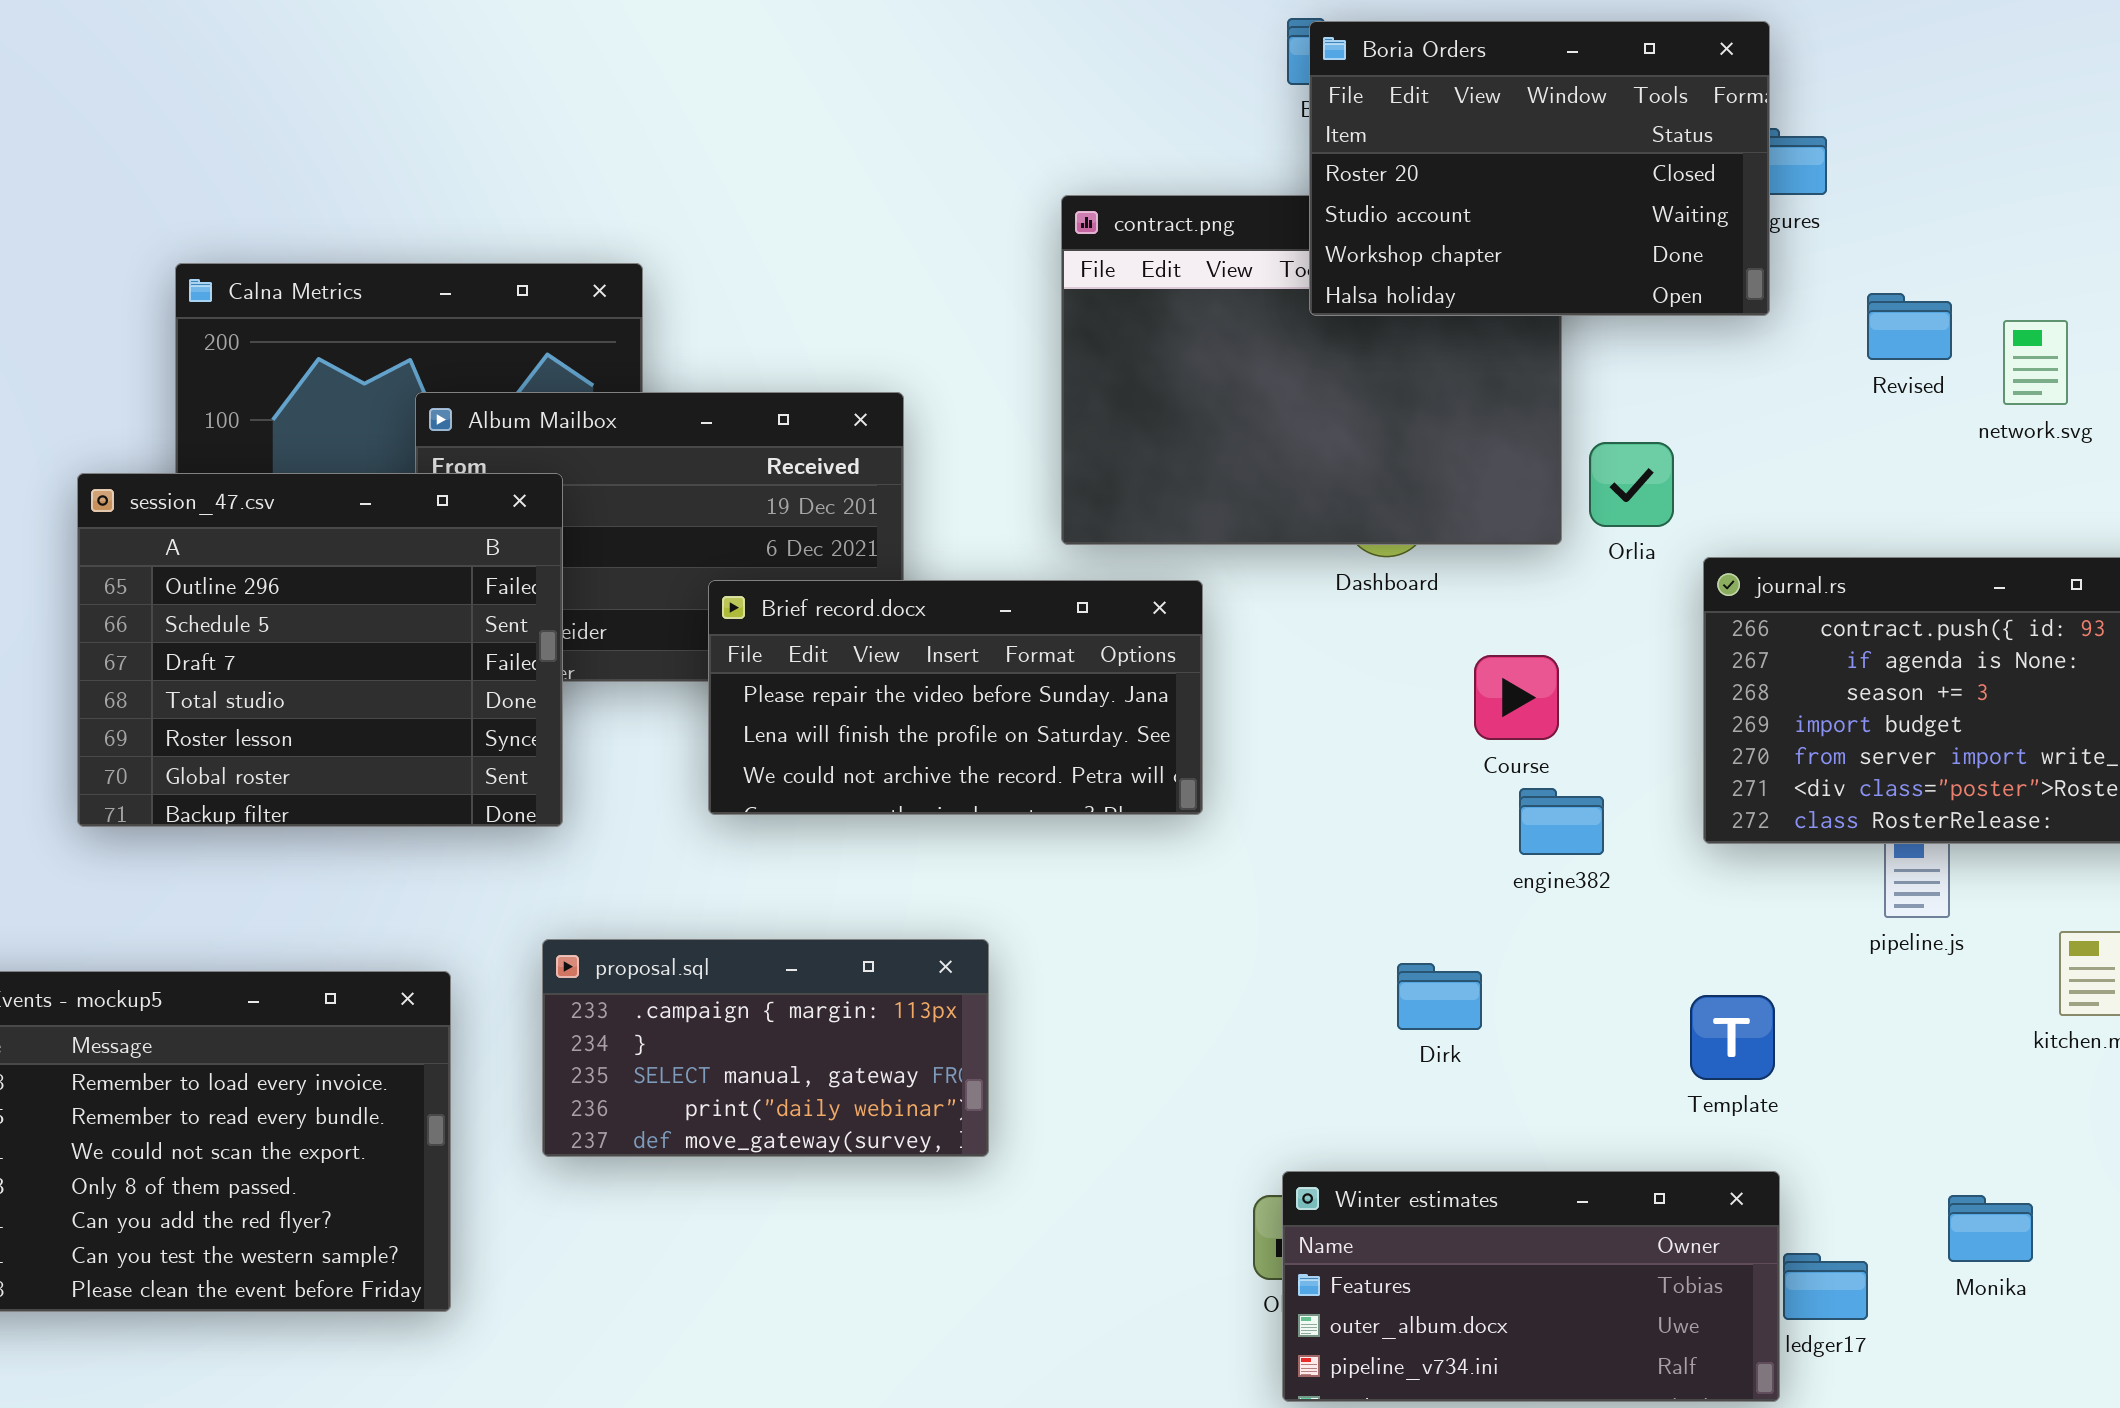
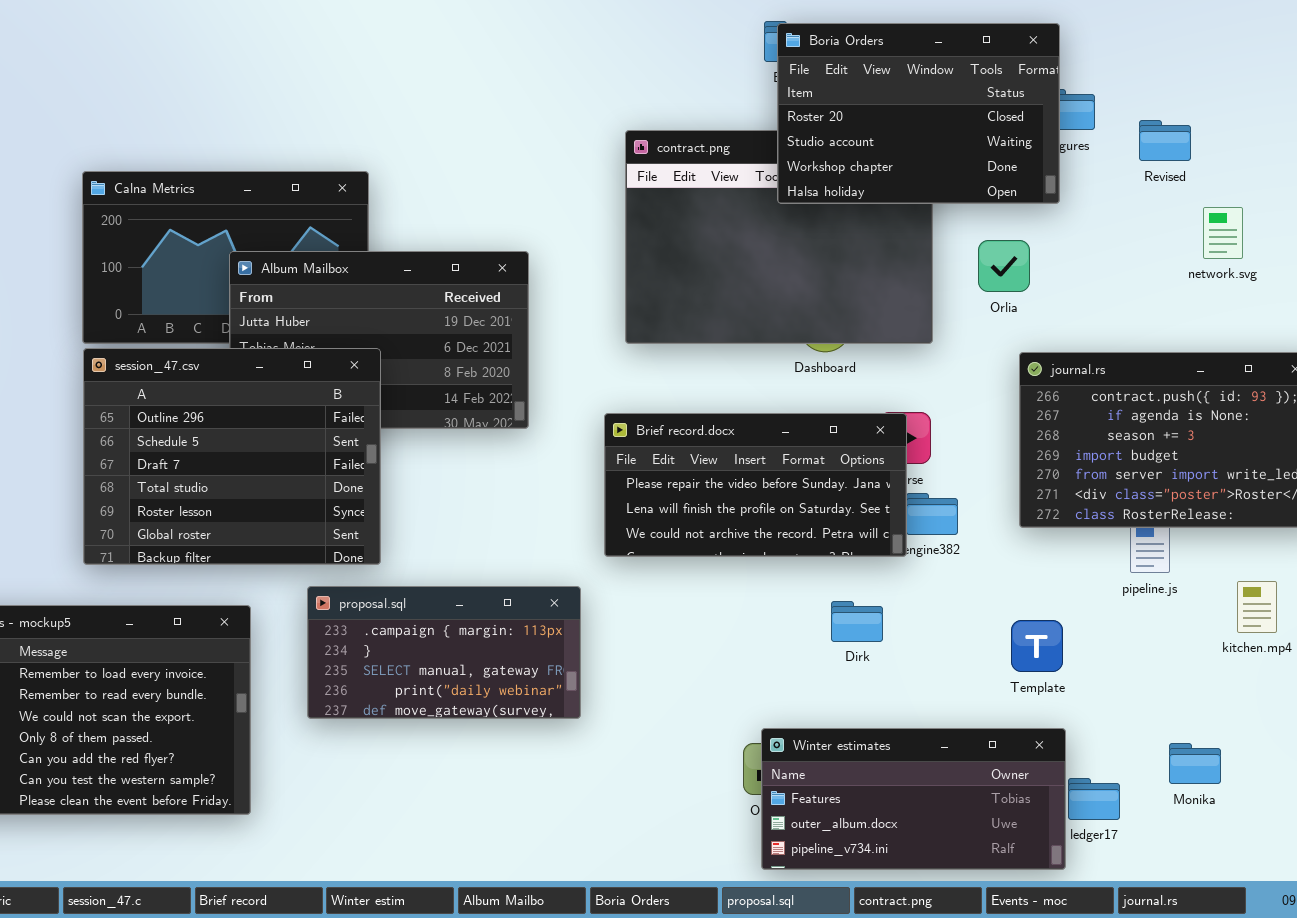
Revised: [1867,293,1952,360] -> [1139,120,1191,161], moved
Orlia: [1589,442,1674,527] -> [978,240,1030,292], moved
session_47.csv: [77,473,563,827] -> [83,348,381,565], moved
Brief record.docx: [708,580,1203,815] -> [604,413,907,557], moved

